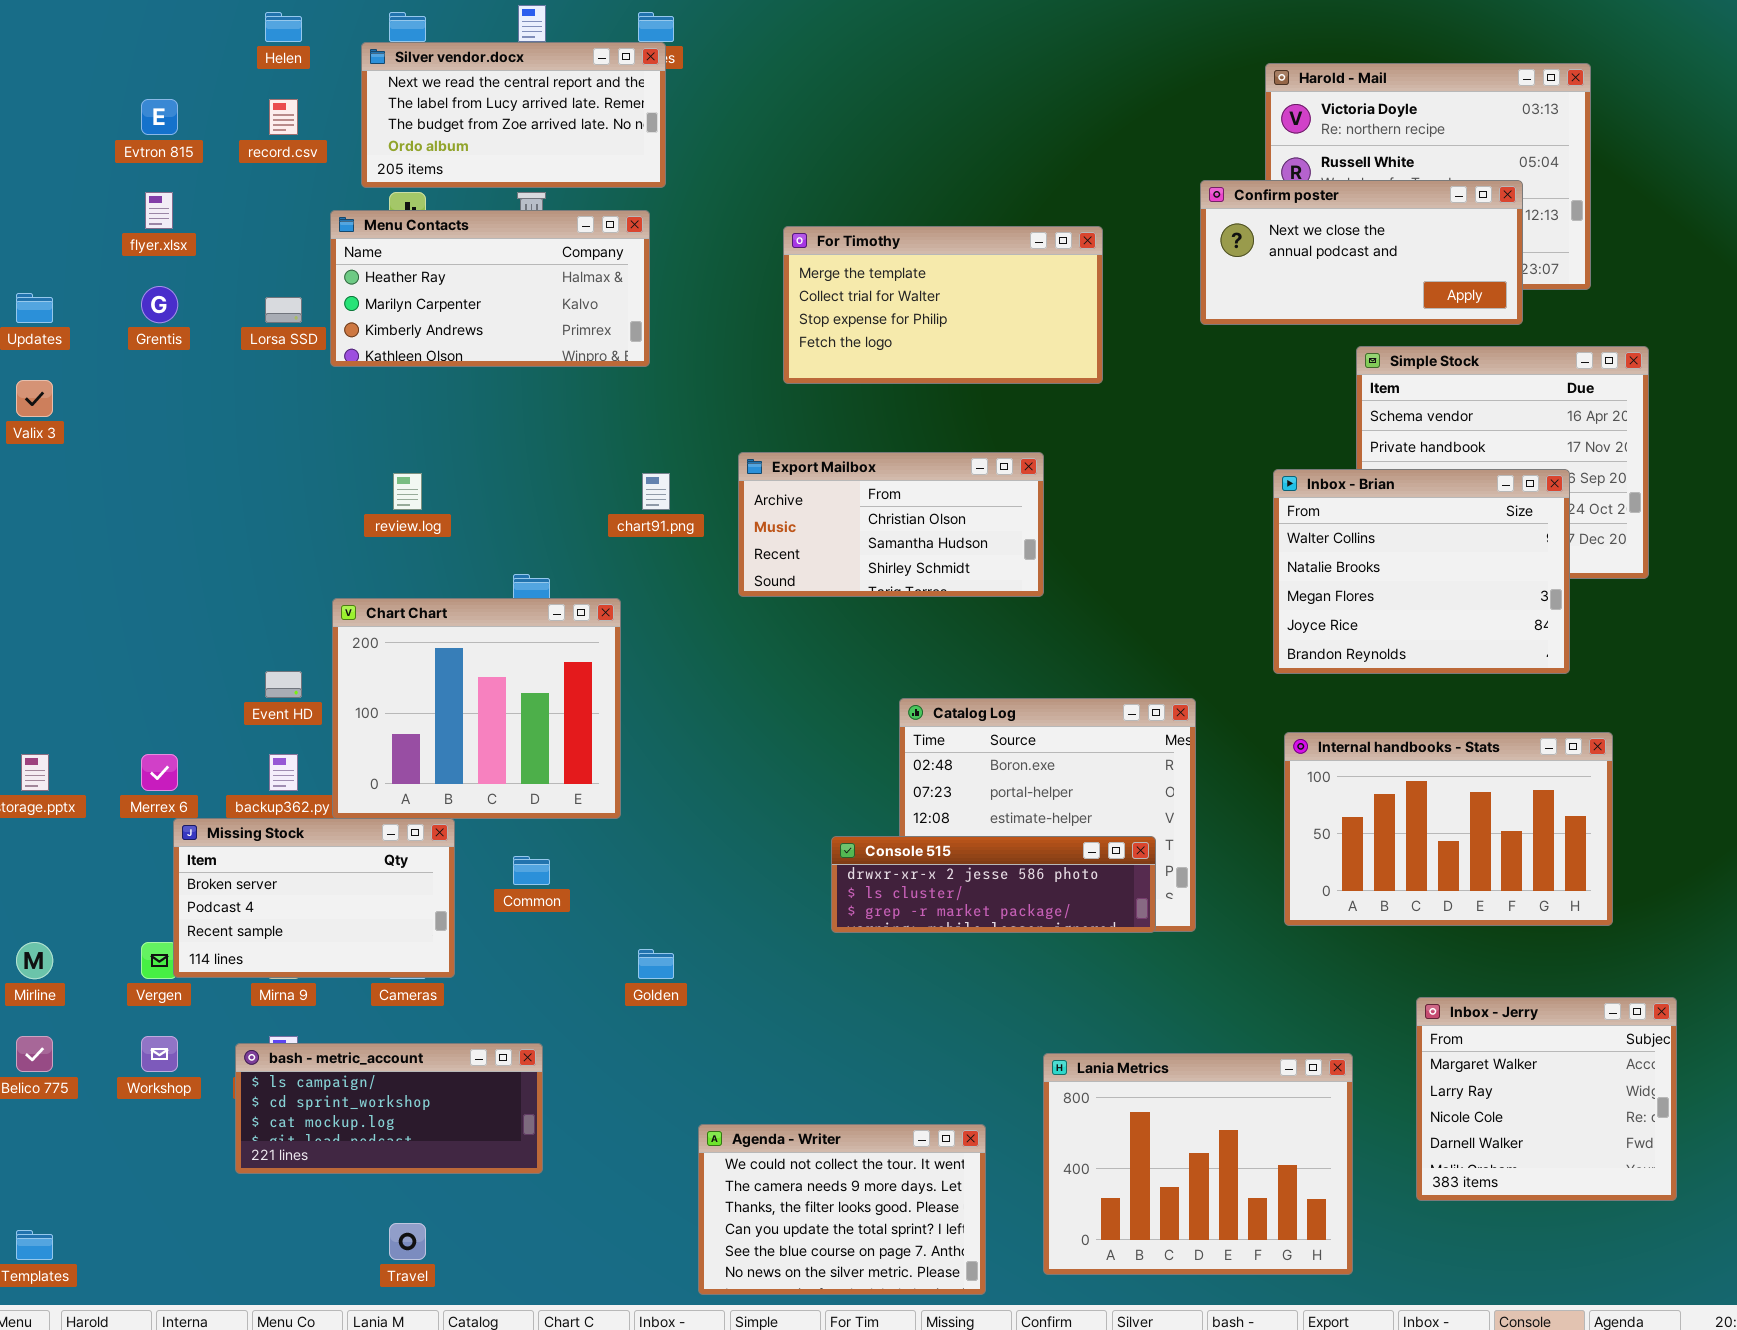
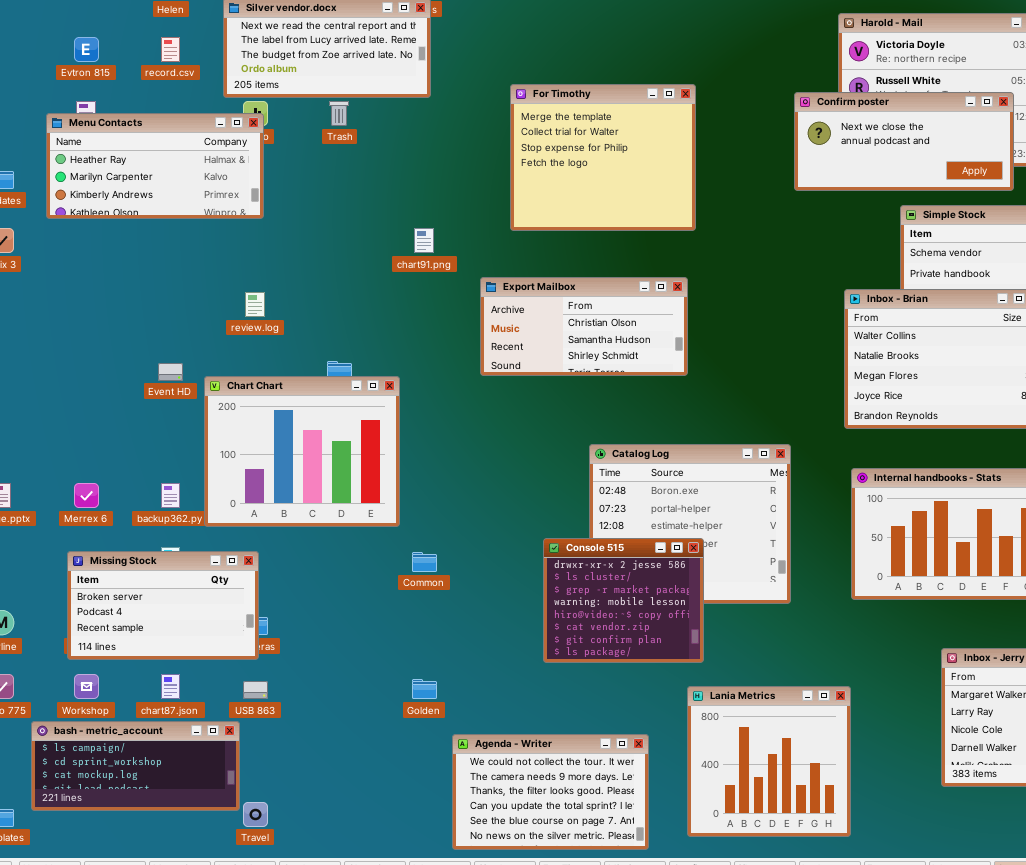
Menu Contacts: [330,210,650,367] -> [46,113,264,219], moved
For Timothy: [783,226,1103,384] -> [510,84,696,231], resized
chart91.png: [642,473,670,510] -> [414,228,434,253], moved
Event HD: [265,671,302,698] -> [158,363,183,381], moved
Missing Stock: [173,818,455,978] -> [67,551,259,660], moved
Console 515: [831,836,1156,933] -> [543,538,704,663], resized
Common: [513,856,550,885] -> [412,552,437,572], moved
Golden: [638,949,674,979] -> [412,679,437,699], moved
bash - metric_account: [235,1043,543,1174] -> [31,721,240,811], moved
Lania Metrics: [1043,1053,1353,1275] -> [687,686,851,837], resized

